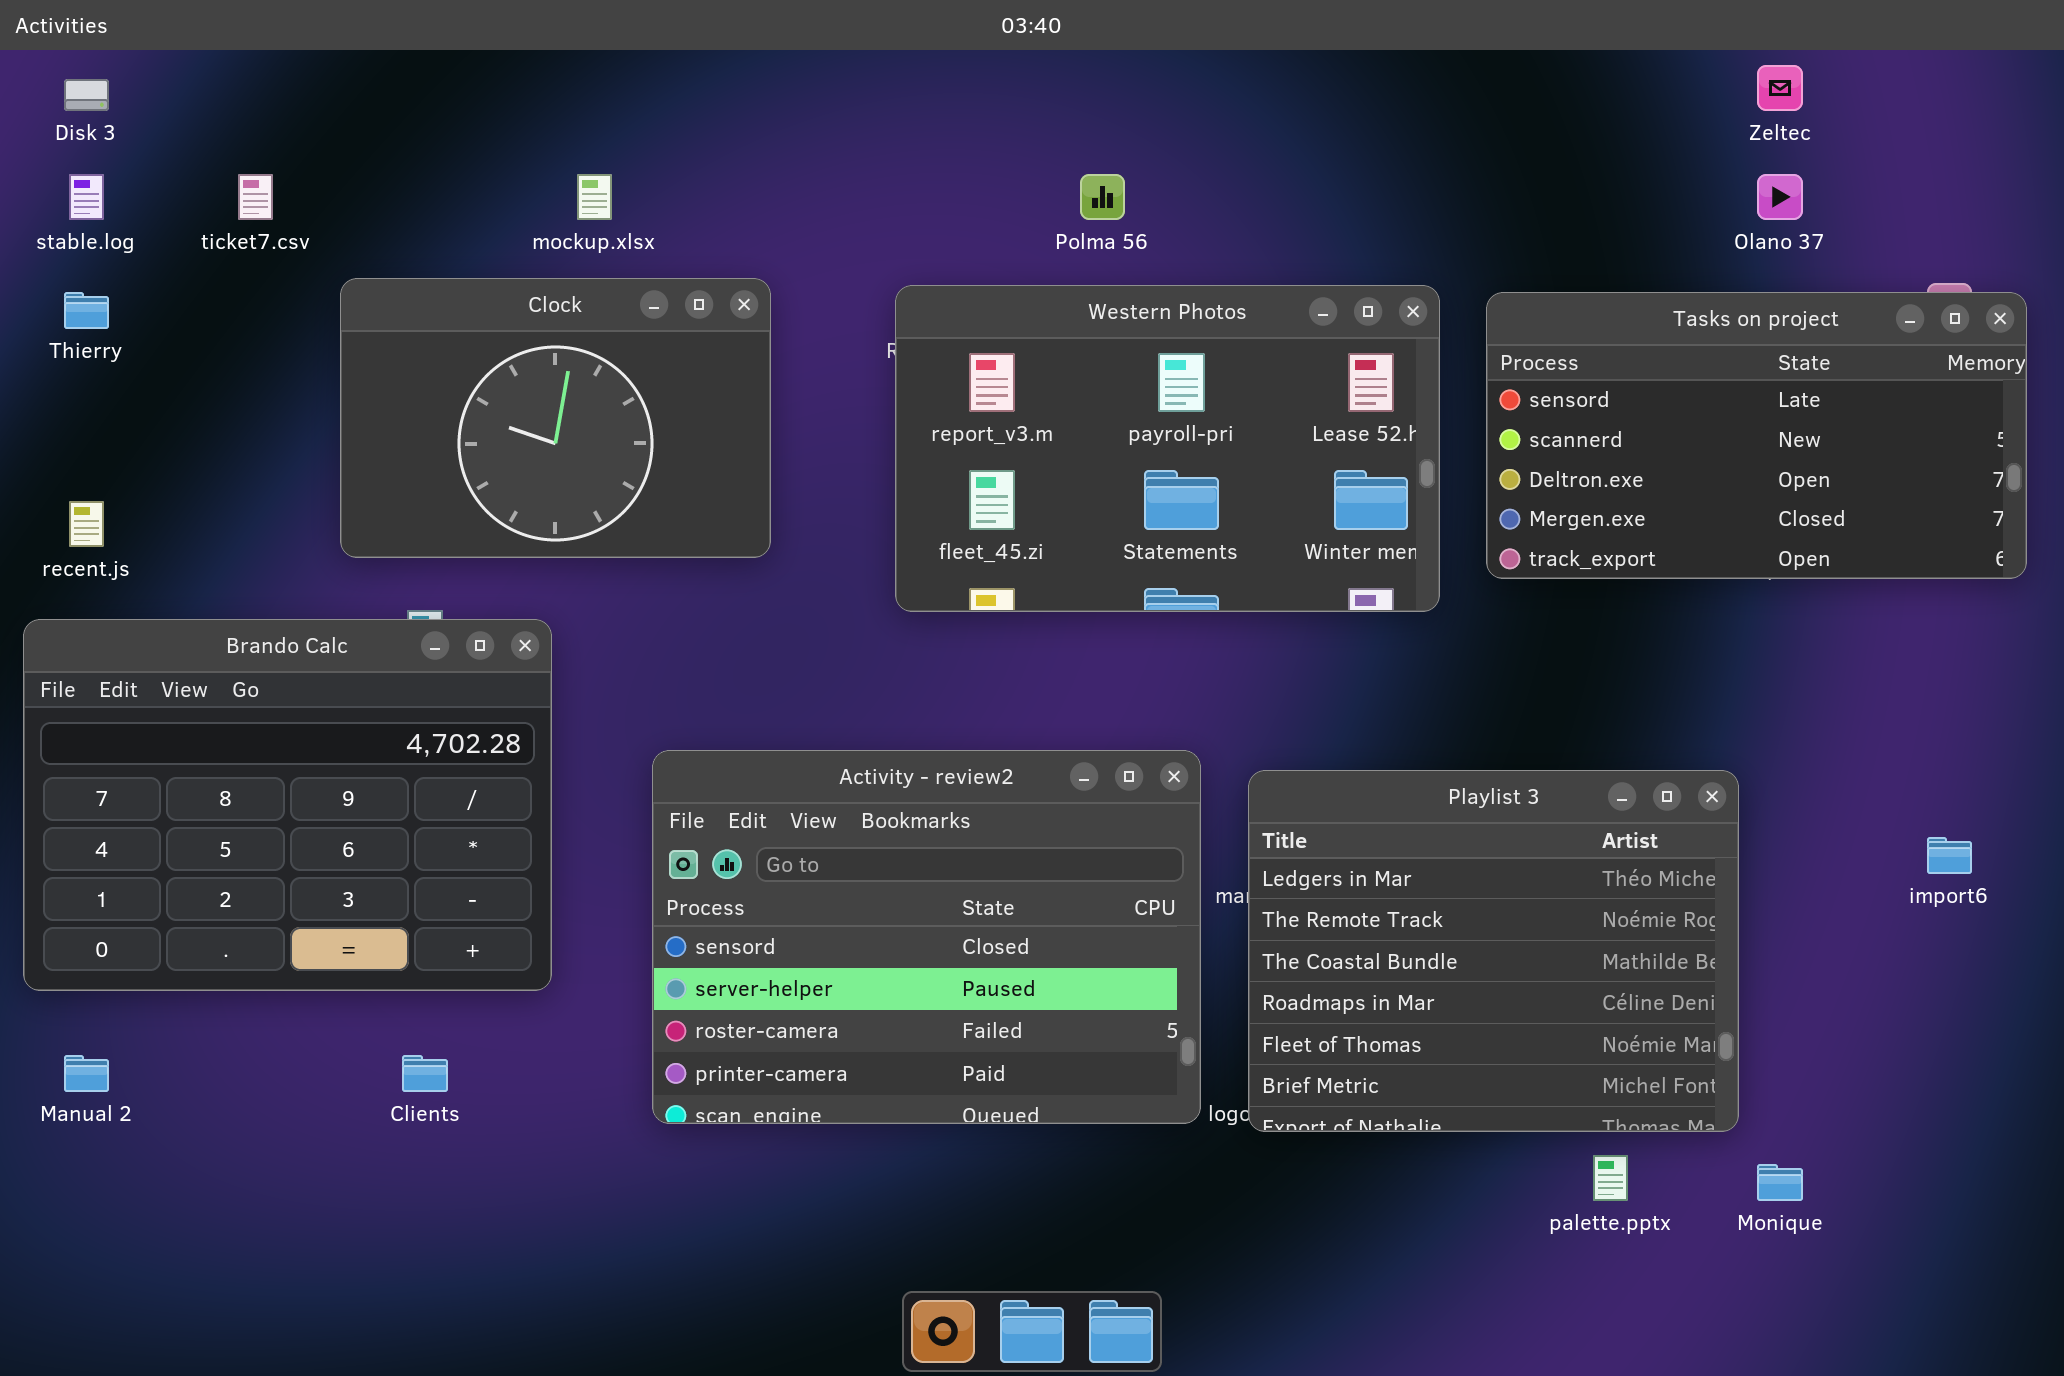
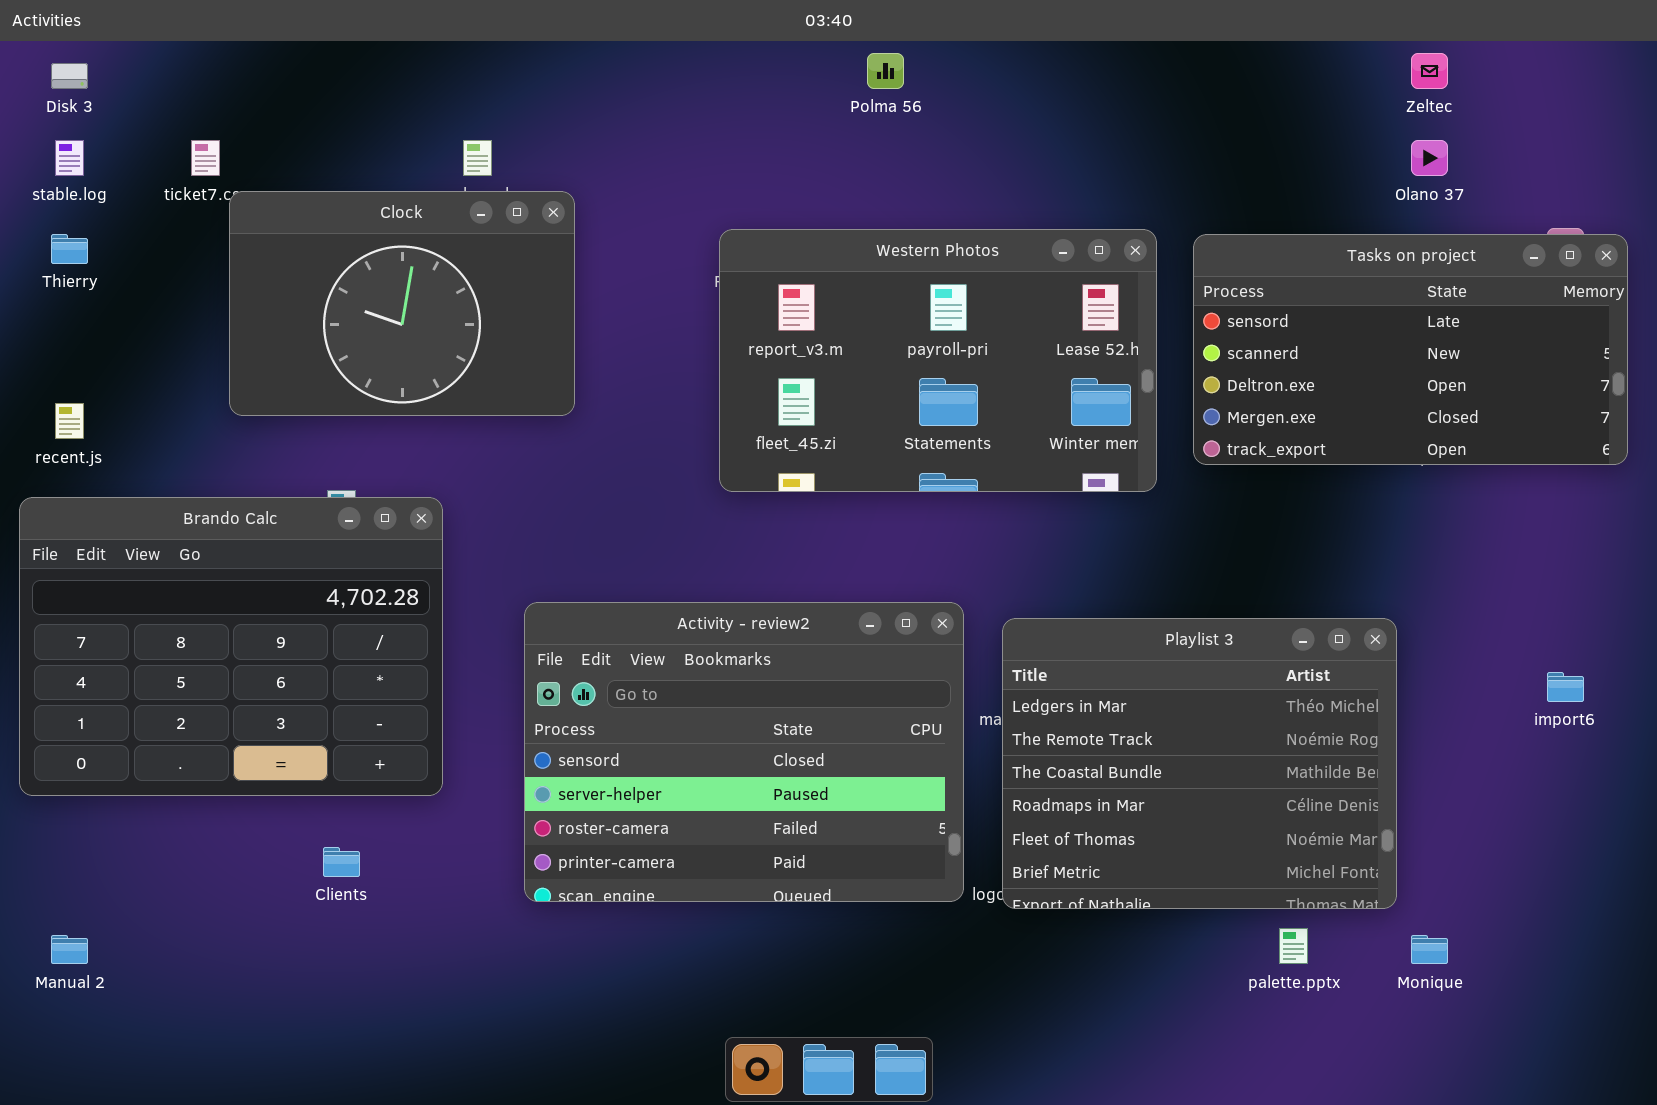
Polma 56: [1080,174,1125,220] -> [867,53,904,89], moved
Clock: [340,278,771,558] -> [229,191,575,416], moved
Manual 2: [64,1055,109,1092] -> [51,935,88,964], moved

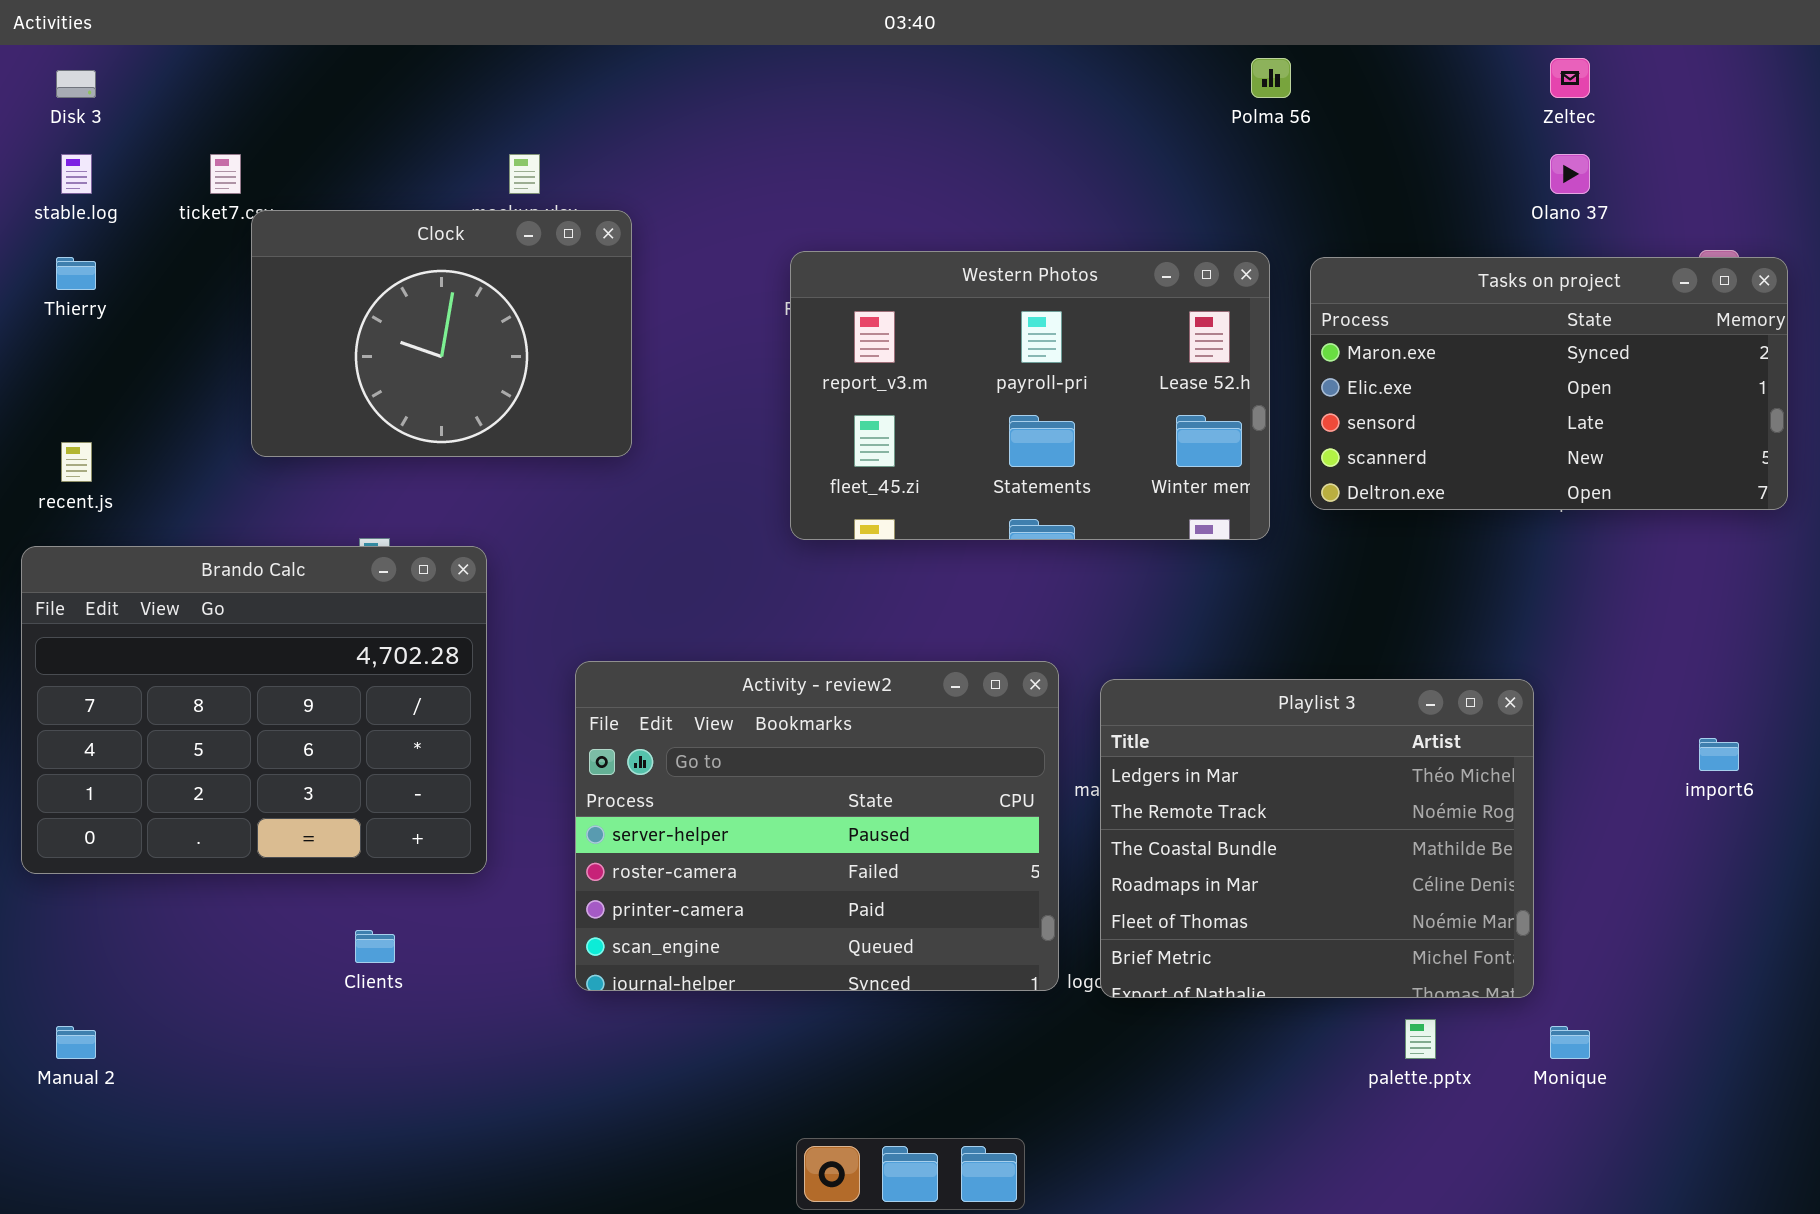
Polma 56: [867,53,904,89] -> [1251,58,1291,98], moved
Tasks on project: [1193,234,1628,465] -> [1310,257,1788,510], scrolled up 2 rows
Activity - review2: [524,602,964,902] -> [575,661,1059,991], scrolled down 1 row

